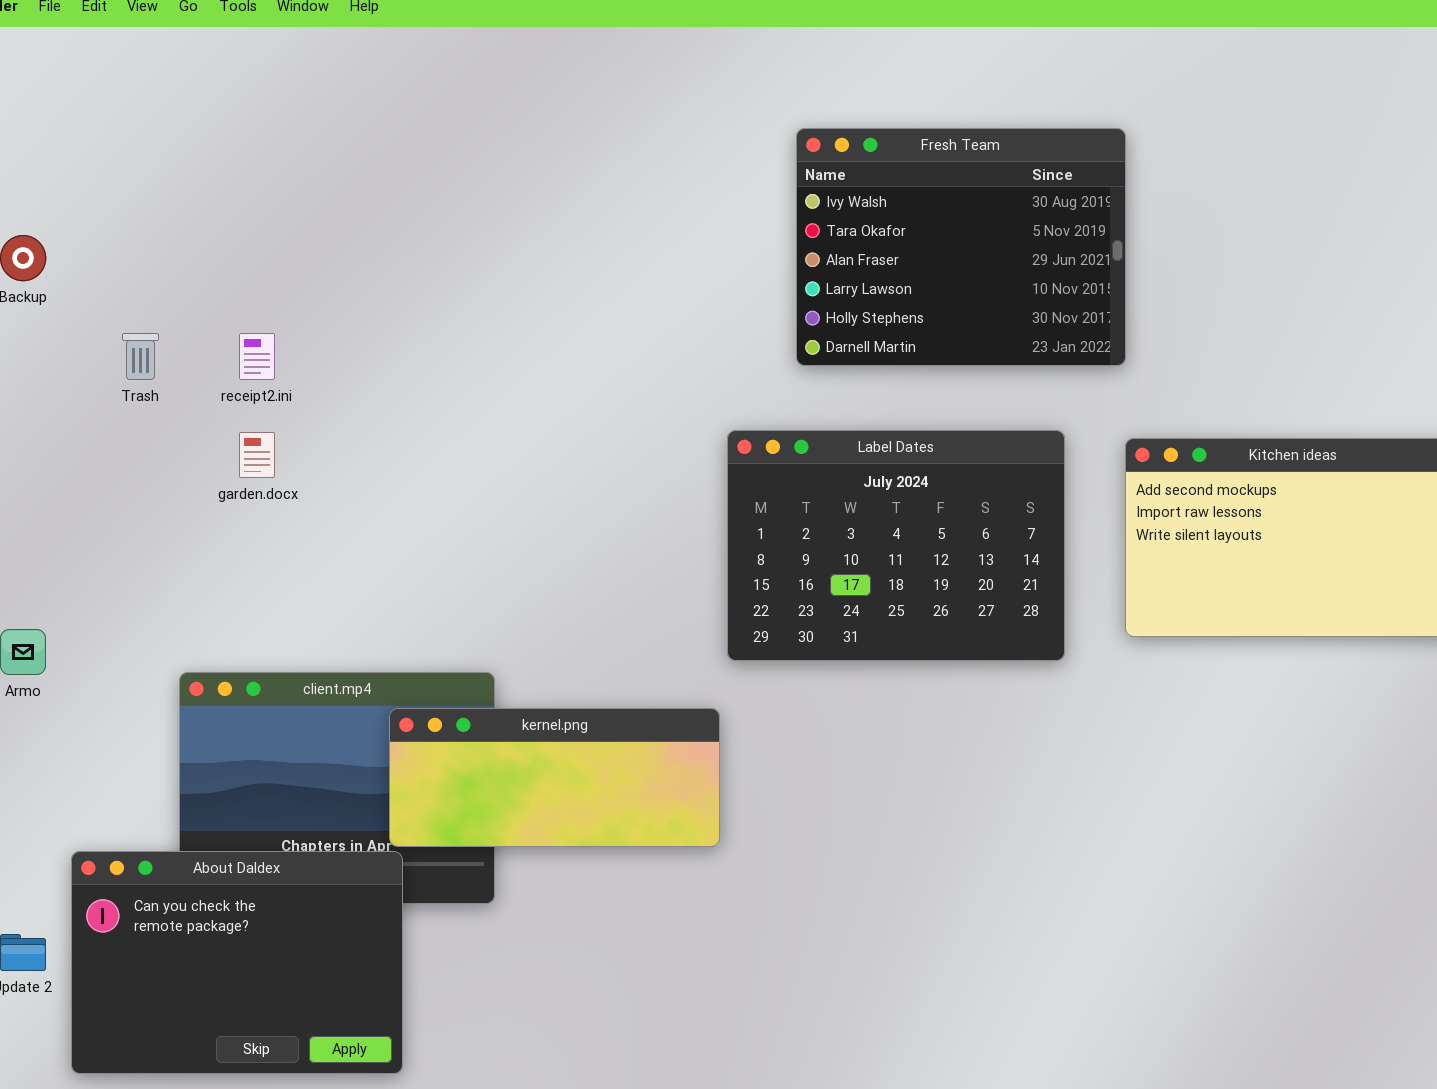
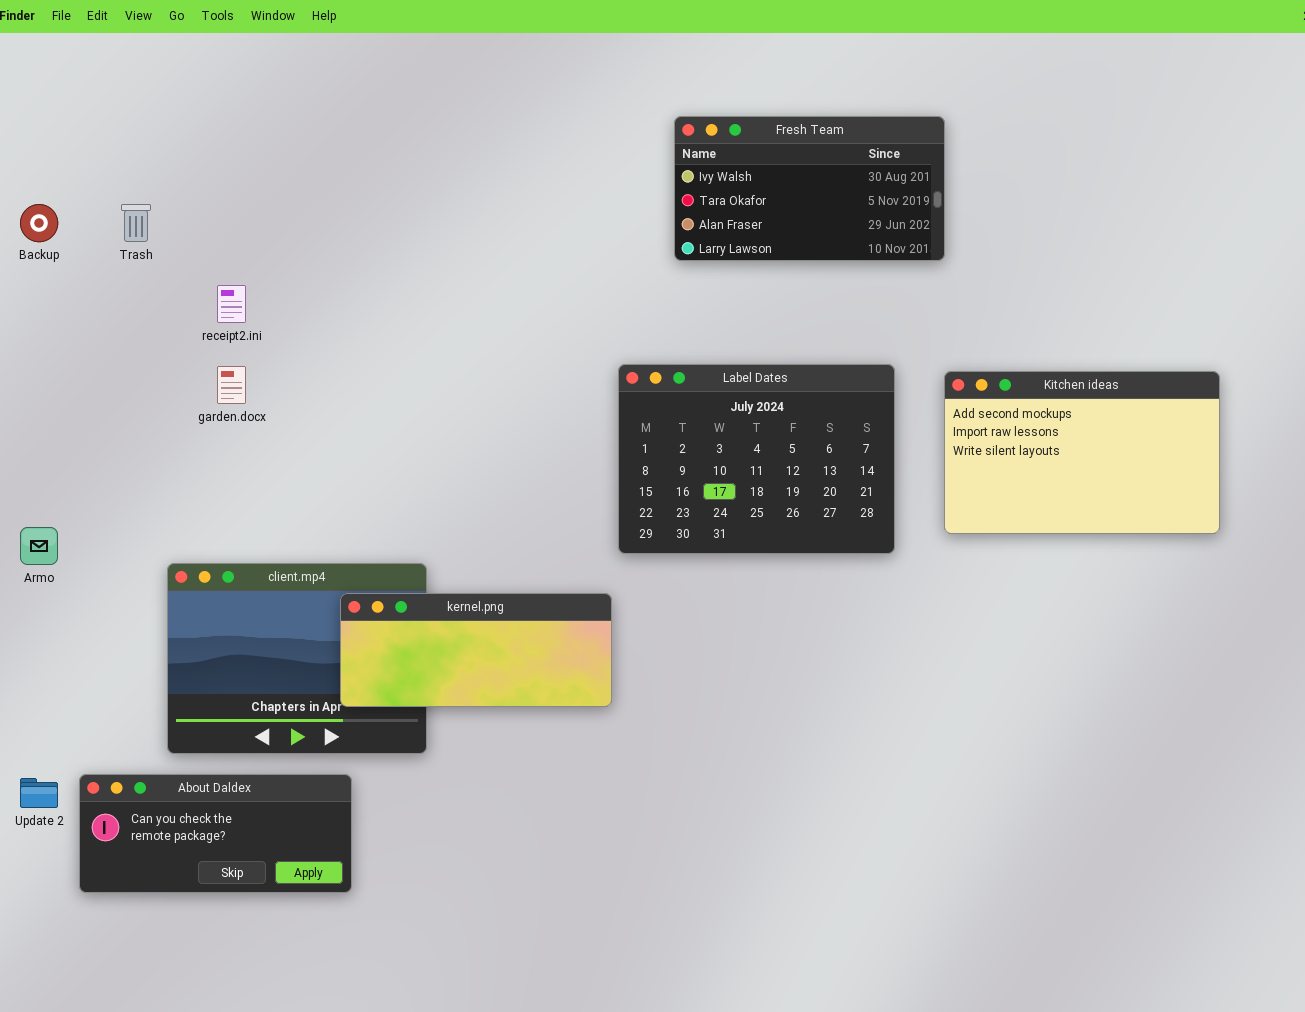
Fresh Team: [796,128,1126,366] -> [674,116,945,261], resized
Trash: [122,333,159,380] -> [121,204,151,242], moved
About Daldex: [71,851,403,1074] -> [79,774,352,893], resized

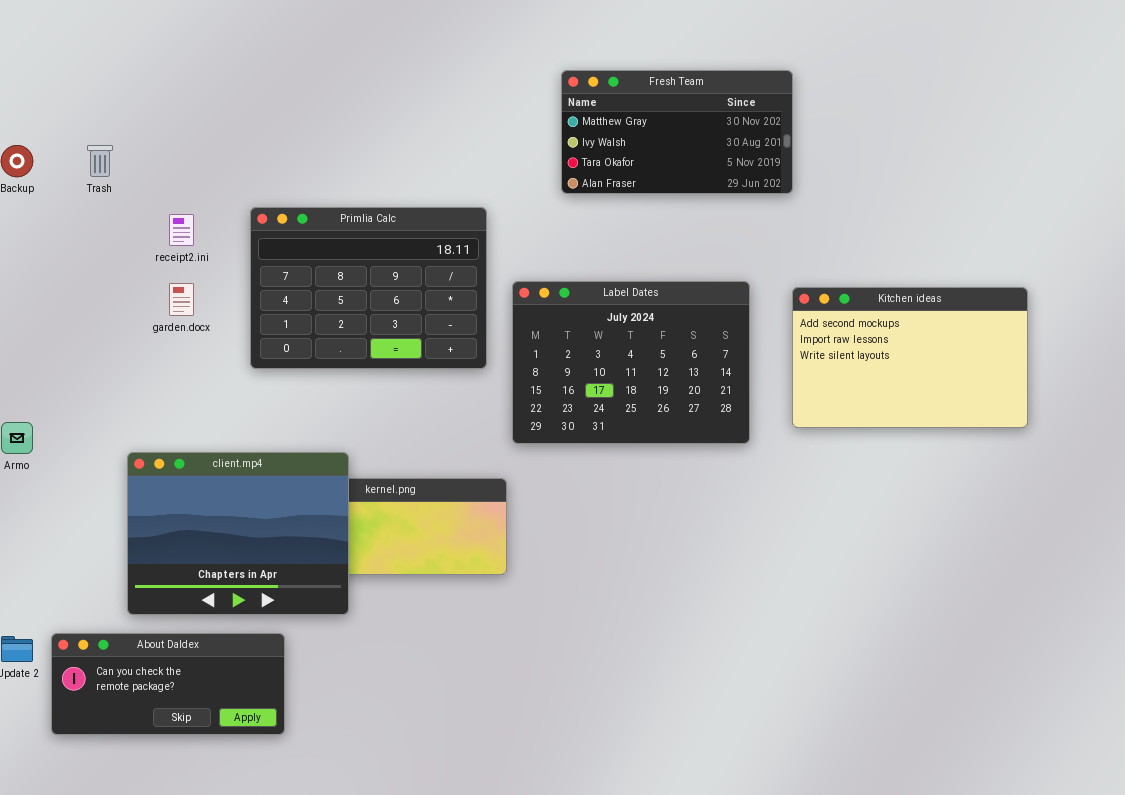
Fresh Team: [674,116,945,261] -> [561,70,793,194], scrolled up 1 row
Primlia Calc: none -> [250,207,487,369], opened
client.mp4: [167,563,427,754] -> [127,452,349,615], raised

